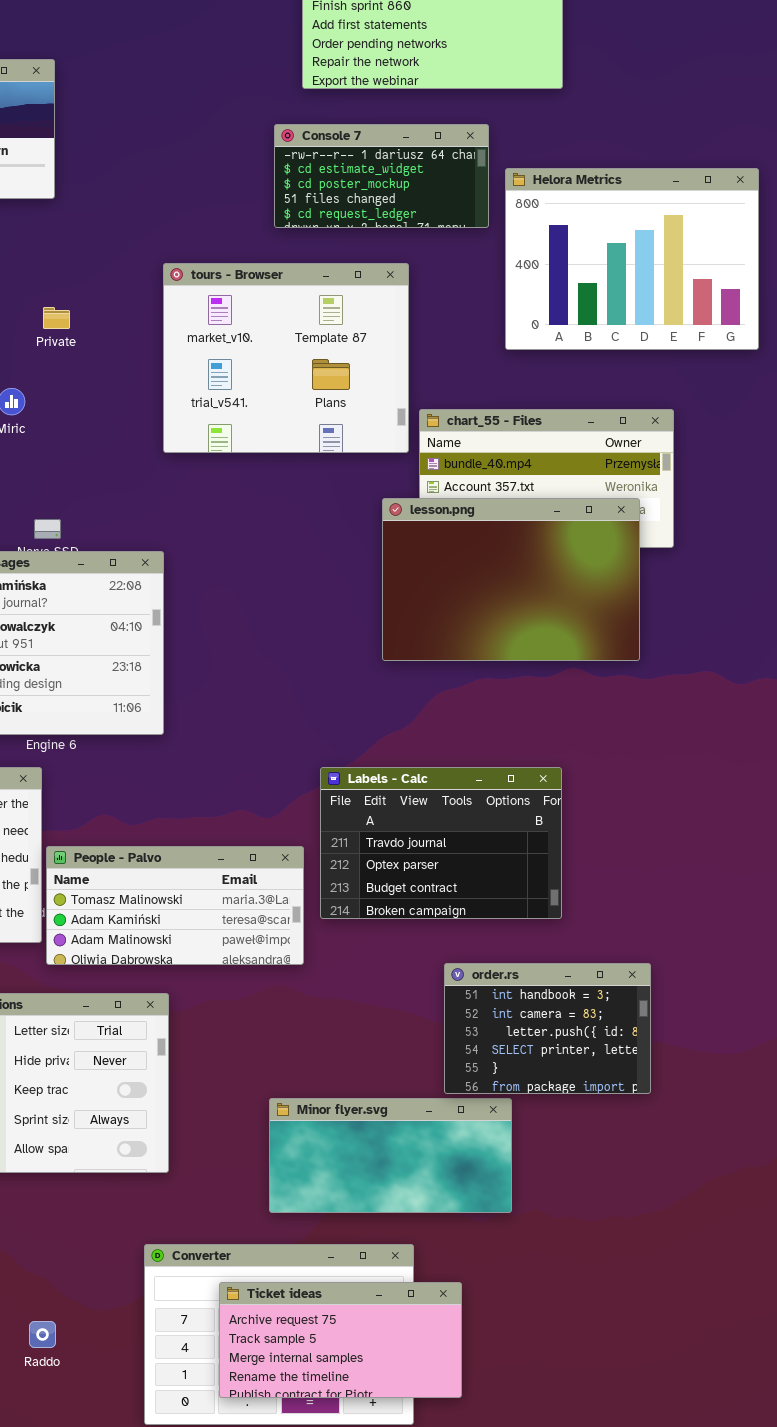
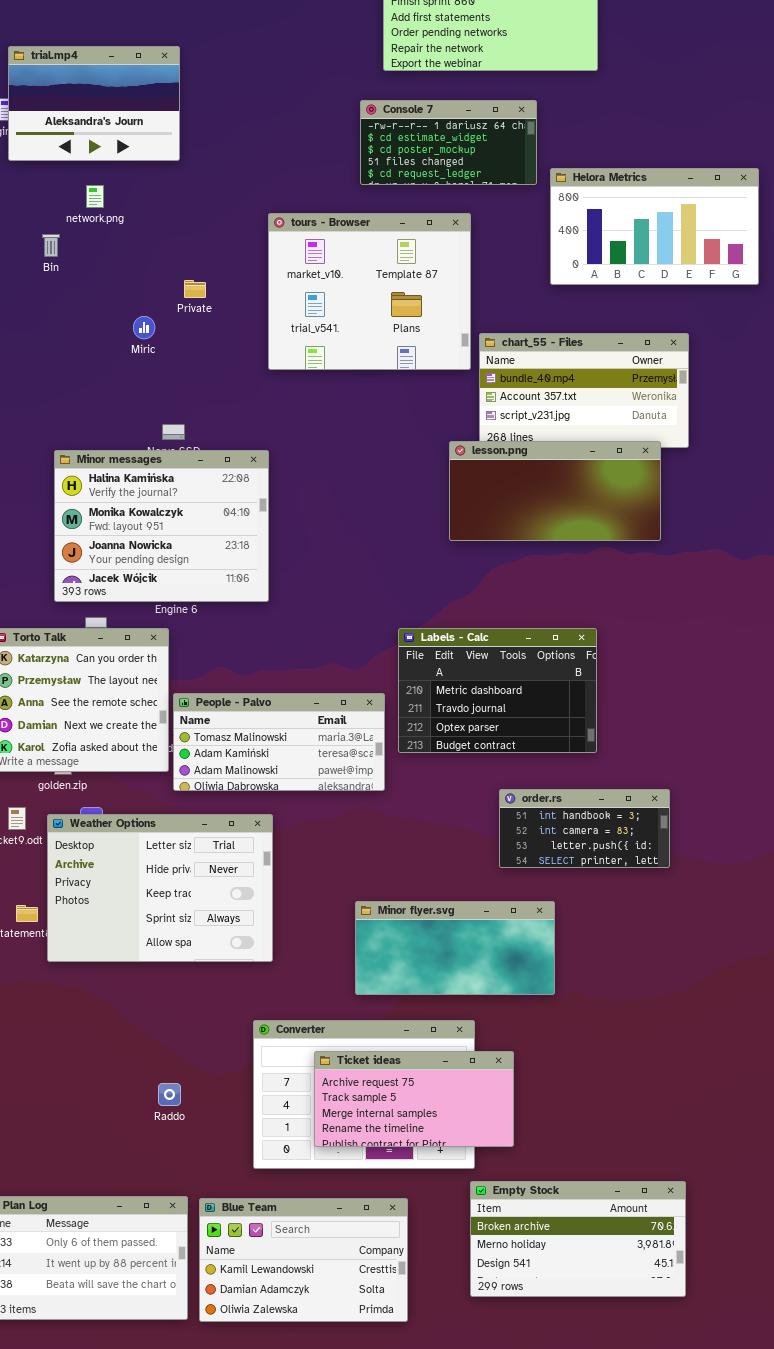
Helora Metrics: [505,168,759,350] -> [550,168,759,285], resized
Private: [43,307,70,329] -> [184,280,206,298], moved
lesson.png: [382,498,640,661] -> [449,441,661,541], resized
Labels - Calc: [320,767,562,919] -> [398,628,597,753], scrolled up 1 row
order.rs: [444,963,651,1094] -> [499,789,670,868], resized

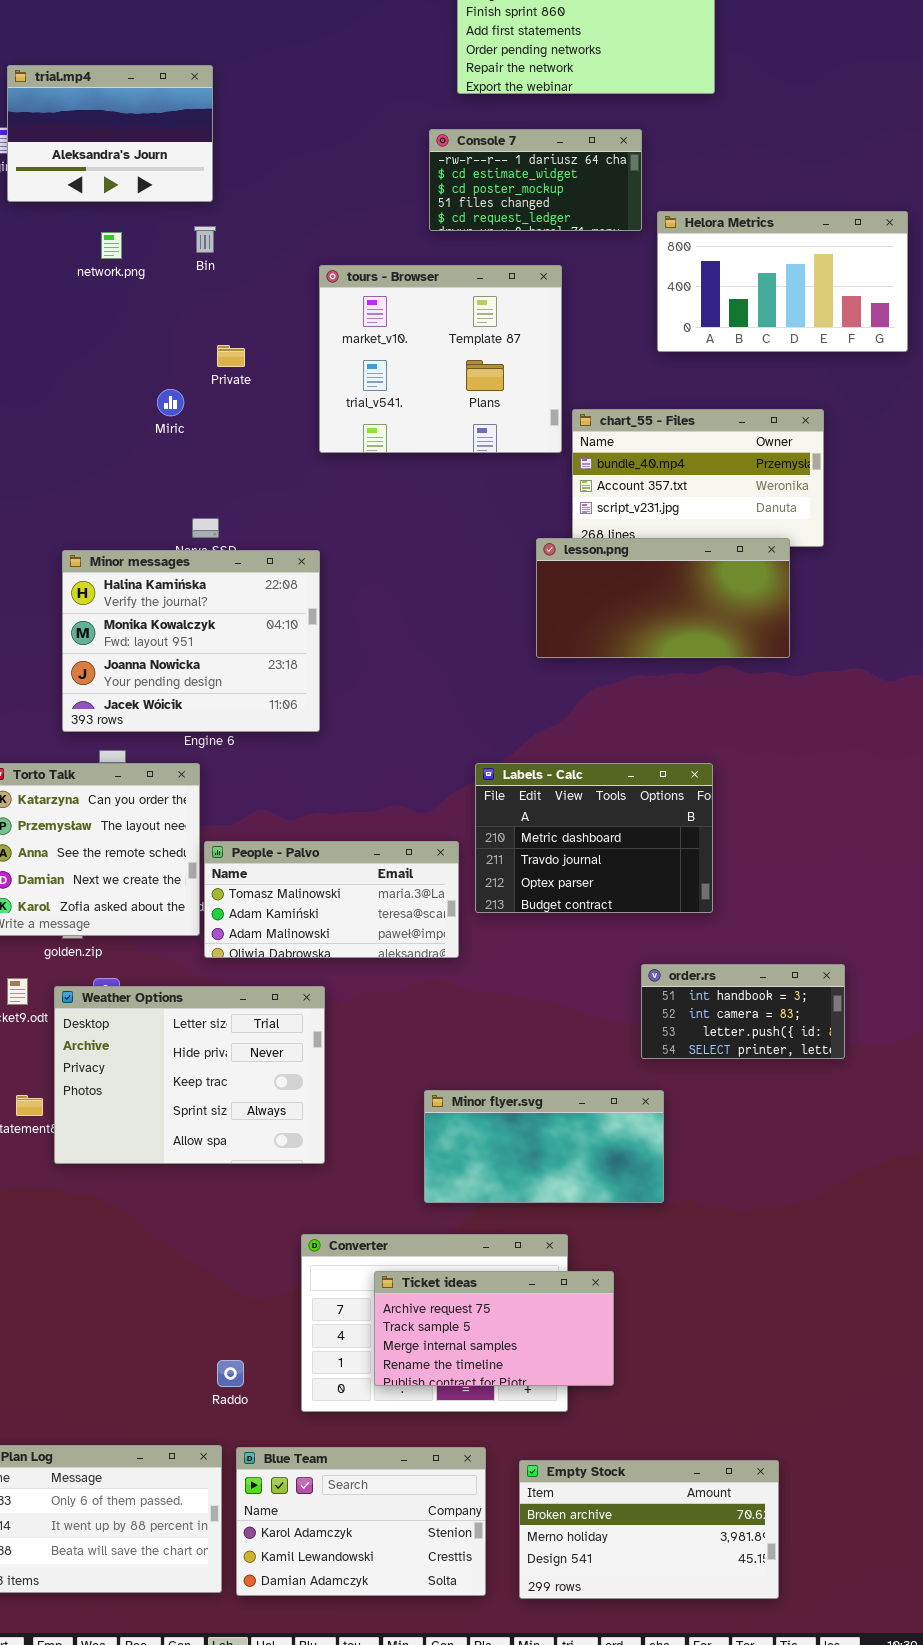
Bin: [42,234,60,257] -> [194,226,216,253], moved
order.rs: [499,789,670,868] -> [641,964,845,1059], moved
Raddo: [158,1083,181,1106] -> [217,1360,244,1387], moved
Empty Stock: [470,1181,686,1297] -> [519,1460,779,1599], moved
Blue Team: [199,1198,408,1322] -> [236,1447,486,1596], scrolled up 1 row

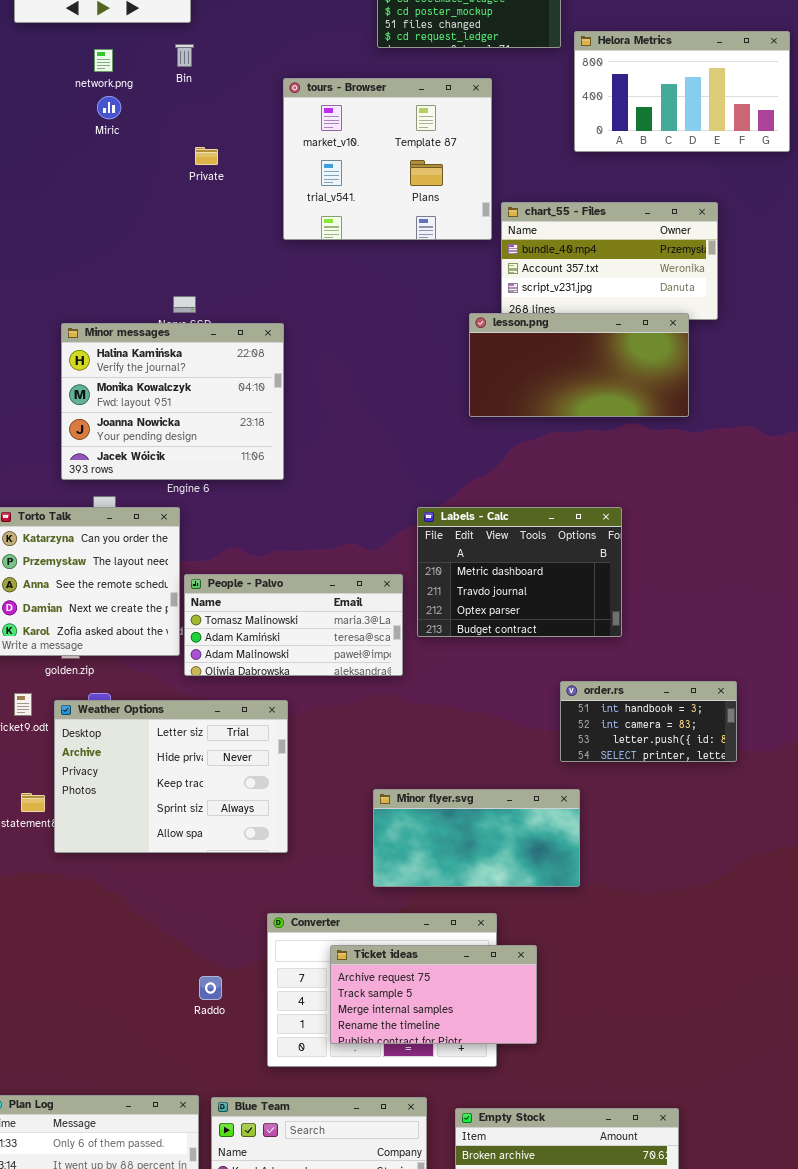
Miric: [157,389,184,416] -> [97,96,121,119], moved
Raddo: [217,1360,244,1387] -> [199,976,222,1000], moved

